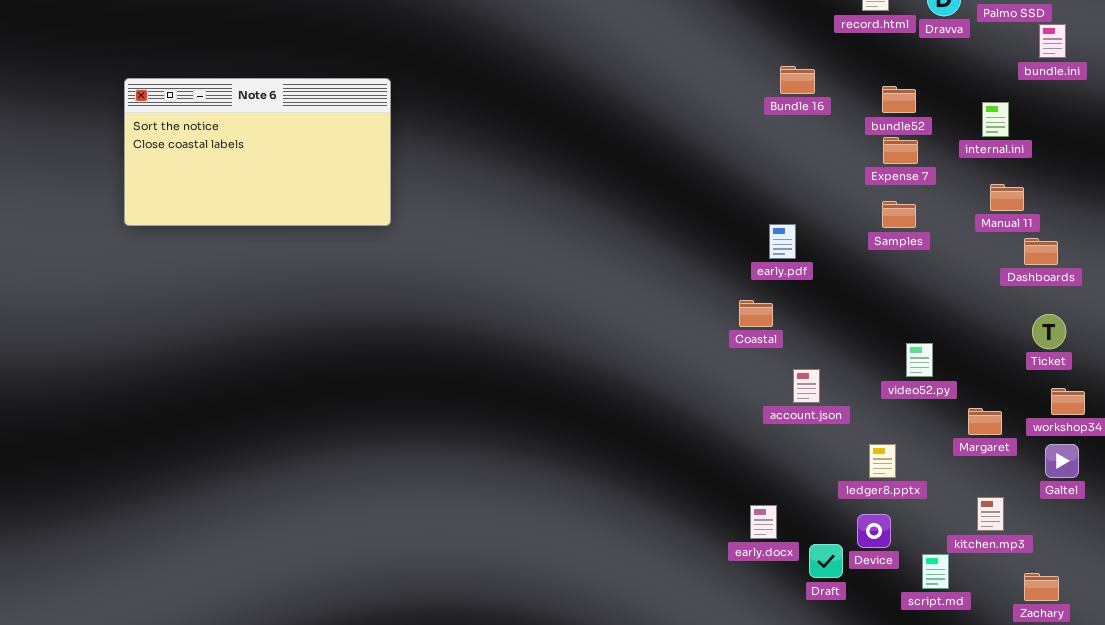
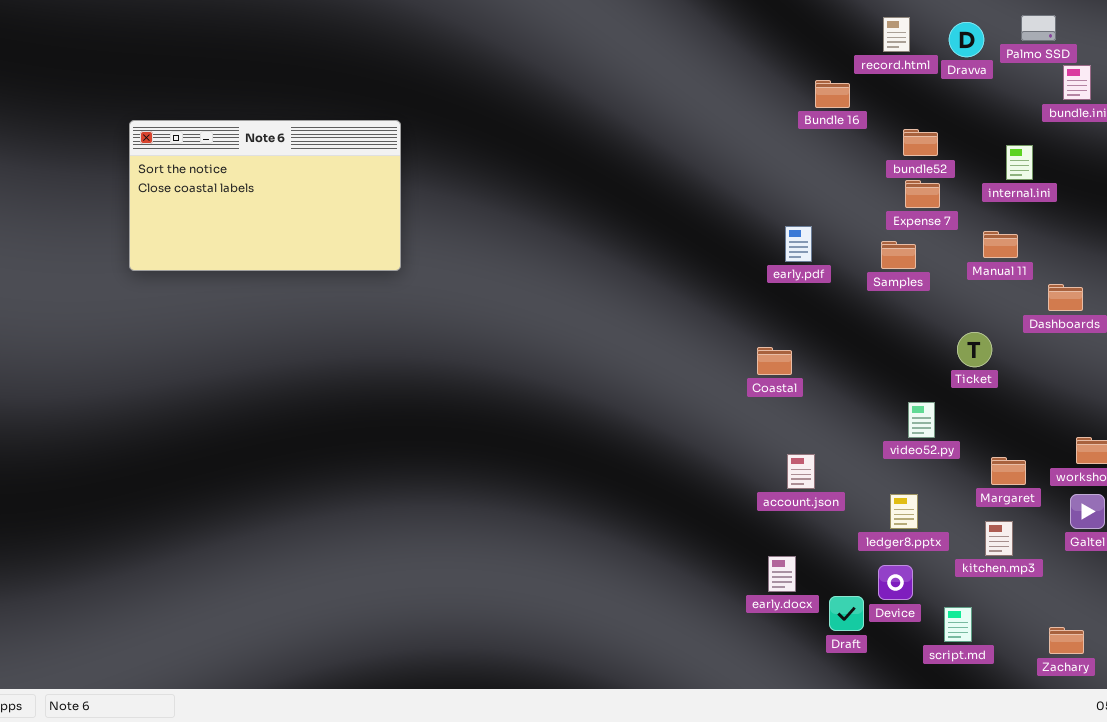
Bundle 16: [780,66,815,94] -> [815,80,850,108], moved
Manual 11: [990,184,1024,211] -> [983,231,1018,258], moved
Samples: [882,201,916,228] -> [881,241,916,269], moved
early.pdf: [769,224,796,259] -> [785,226,812,262], moved
Ticket: [1032,314,1066,349] -> [957,332,992,367], moved
video52.py: [906,343,933,377] -> [908,402,935,438], moved
account.json: [793,369,820,403] -> [787,454,815,489], moved
kitchen.mp3: [977,497,1004,531] -> [985,521,1013,556], moved

